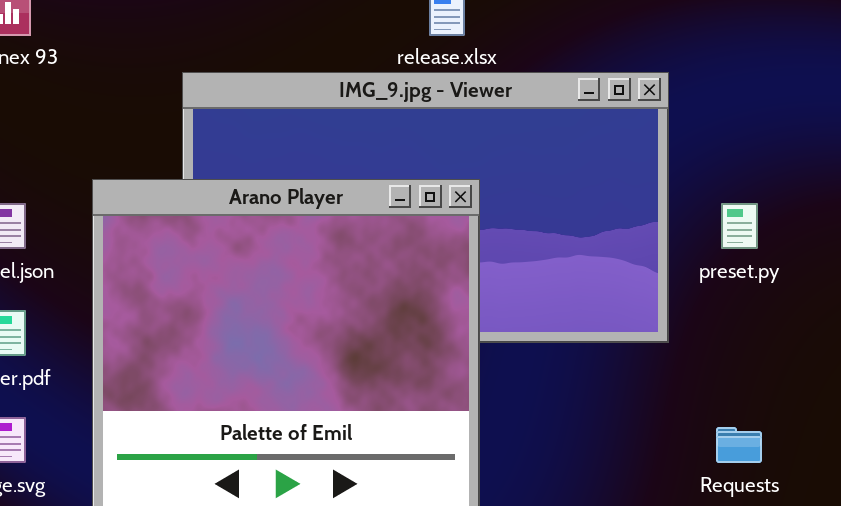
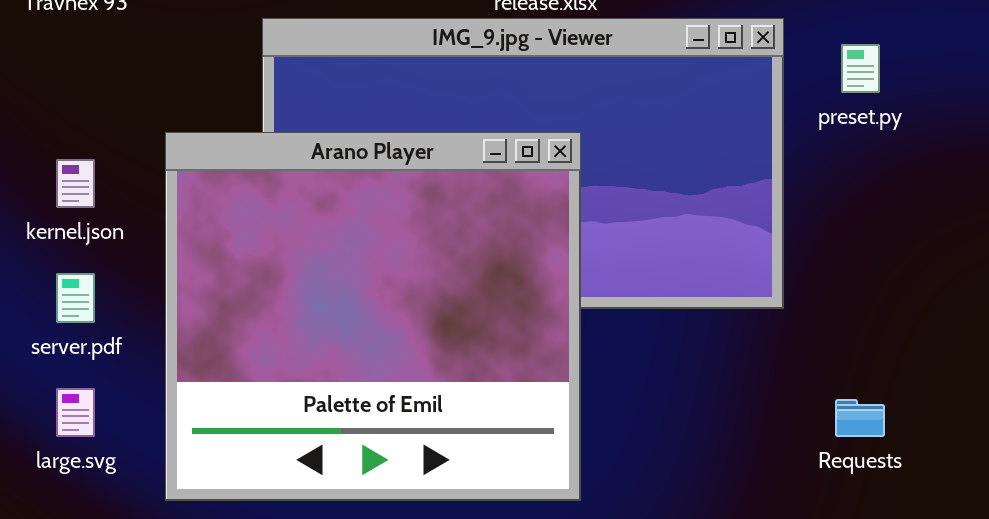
preset.py: [721,203,758,249] -> [841,44,880,93], moved

